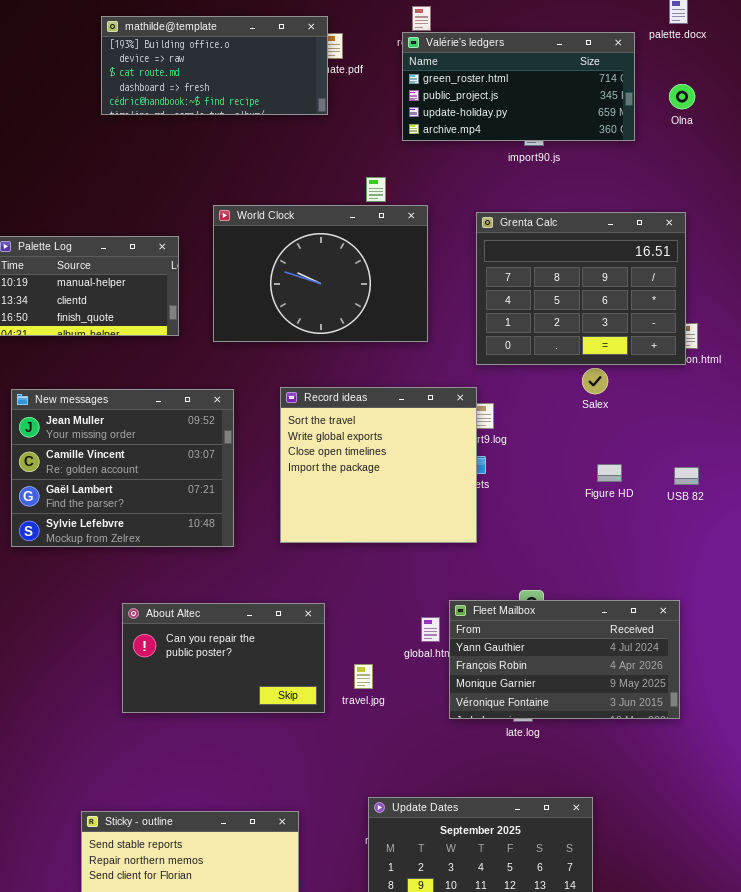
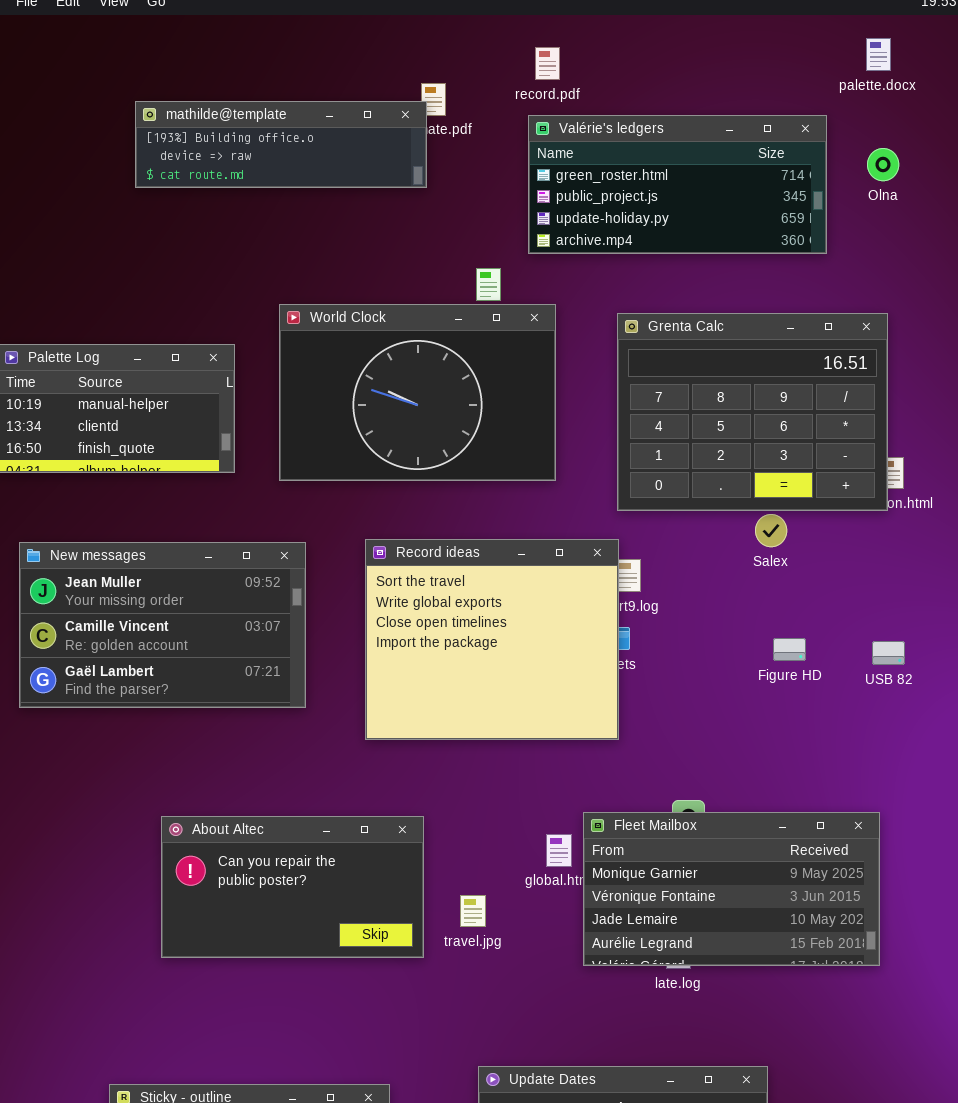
mathilde@template: [101,16,328,115] -> [135,101,427,188], resized
Valérie's ledgers: [402,32,635,141] -> [528,115,827,254], moved
New messages: [11,389,234,547] -> [19,542,306,708], resized
Fleet Mailbox: [449,600,680,719] -> [583,812,880,966], scrolled down 2 rows

